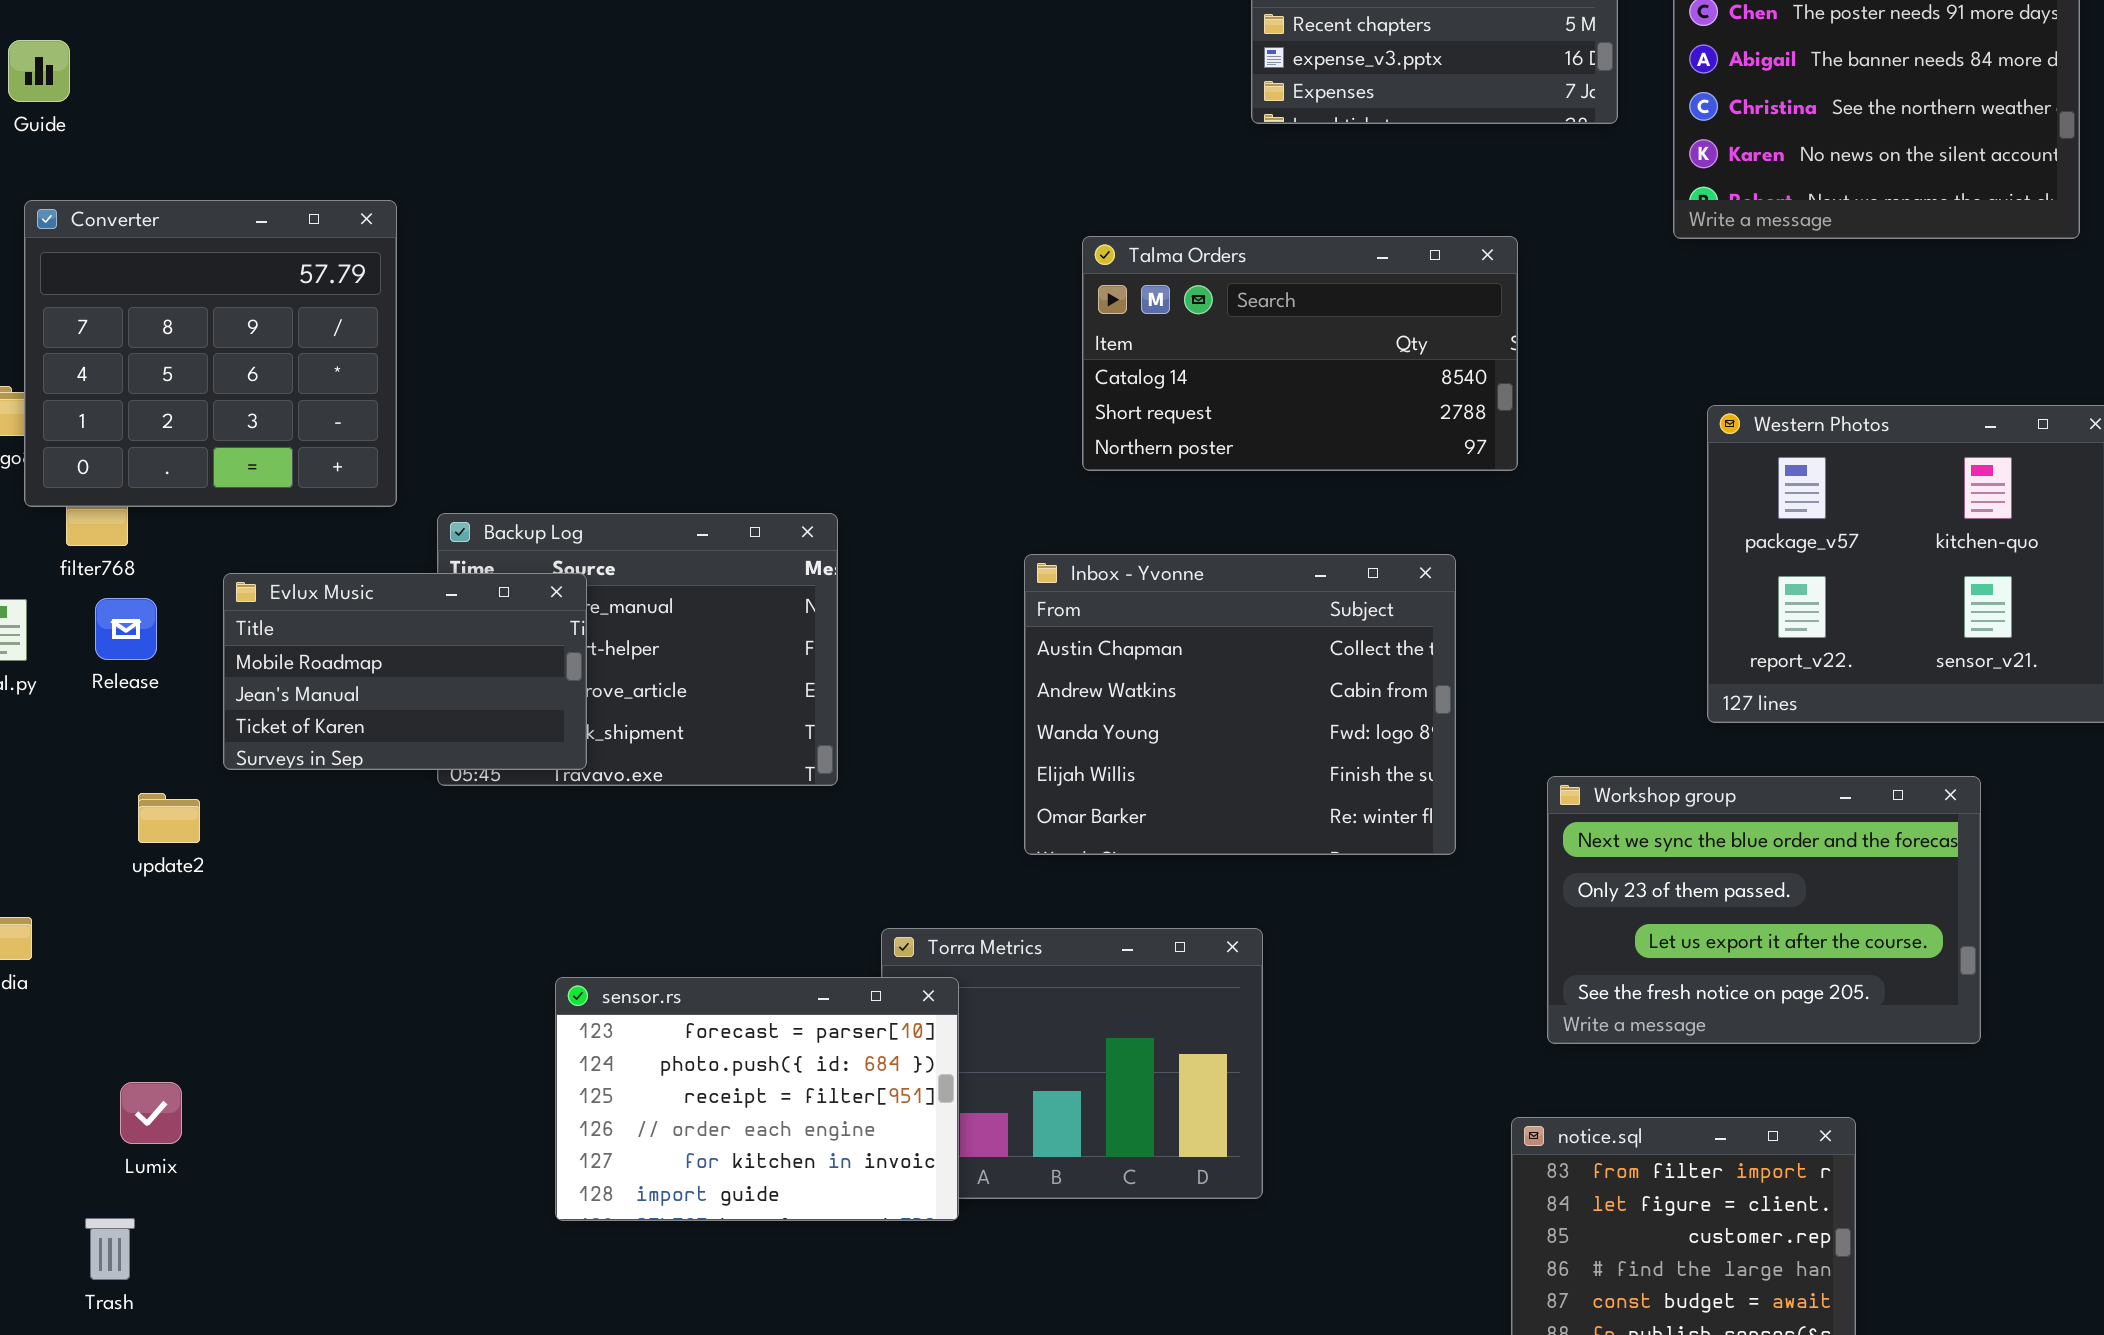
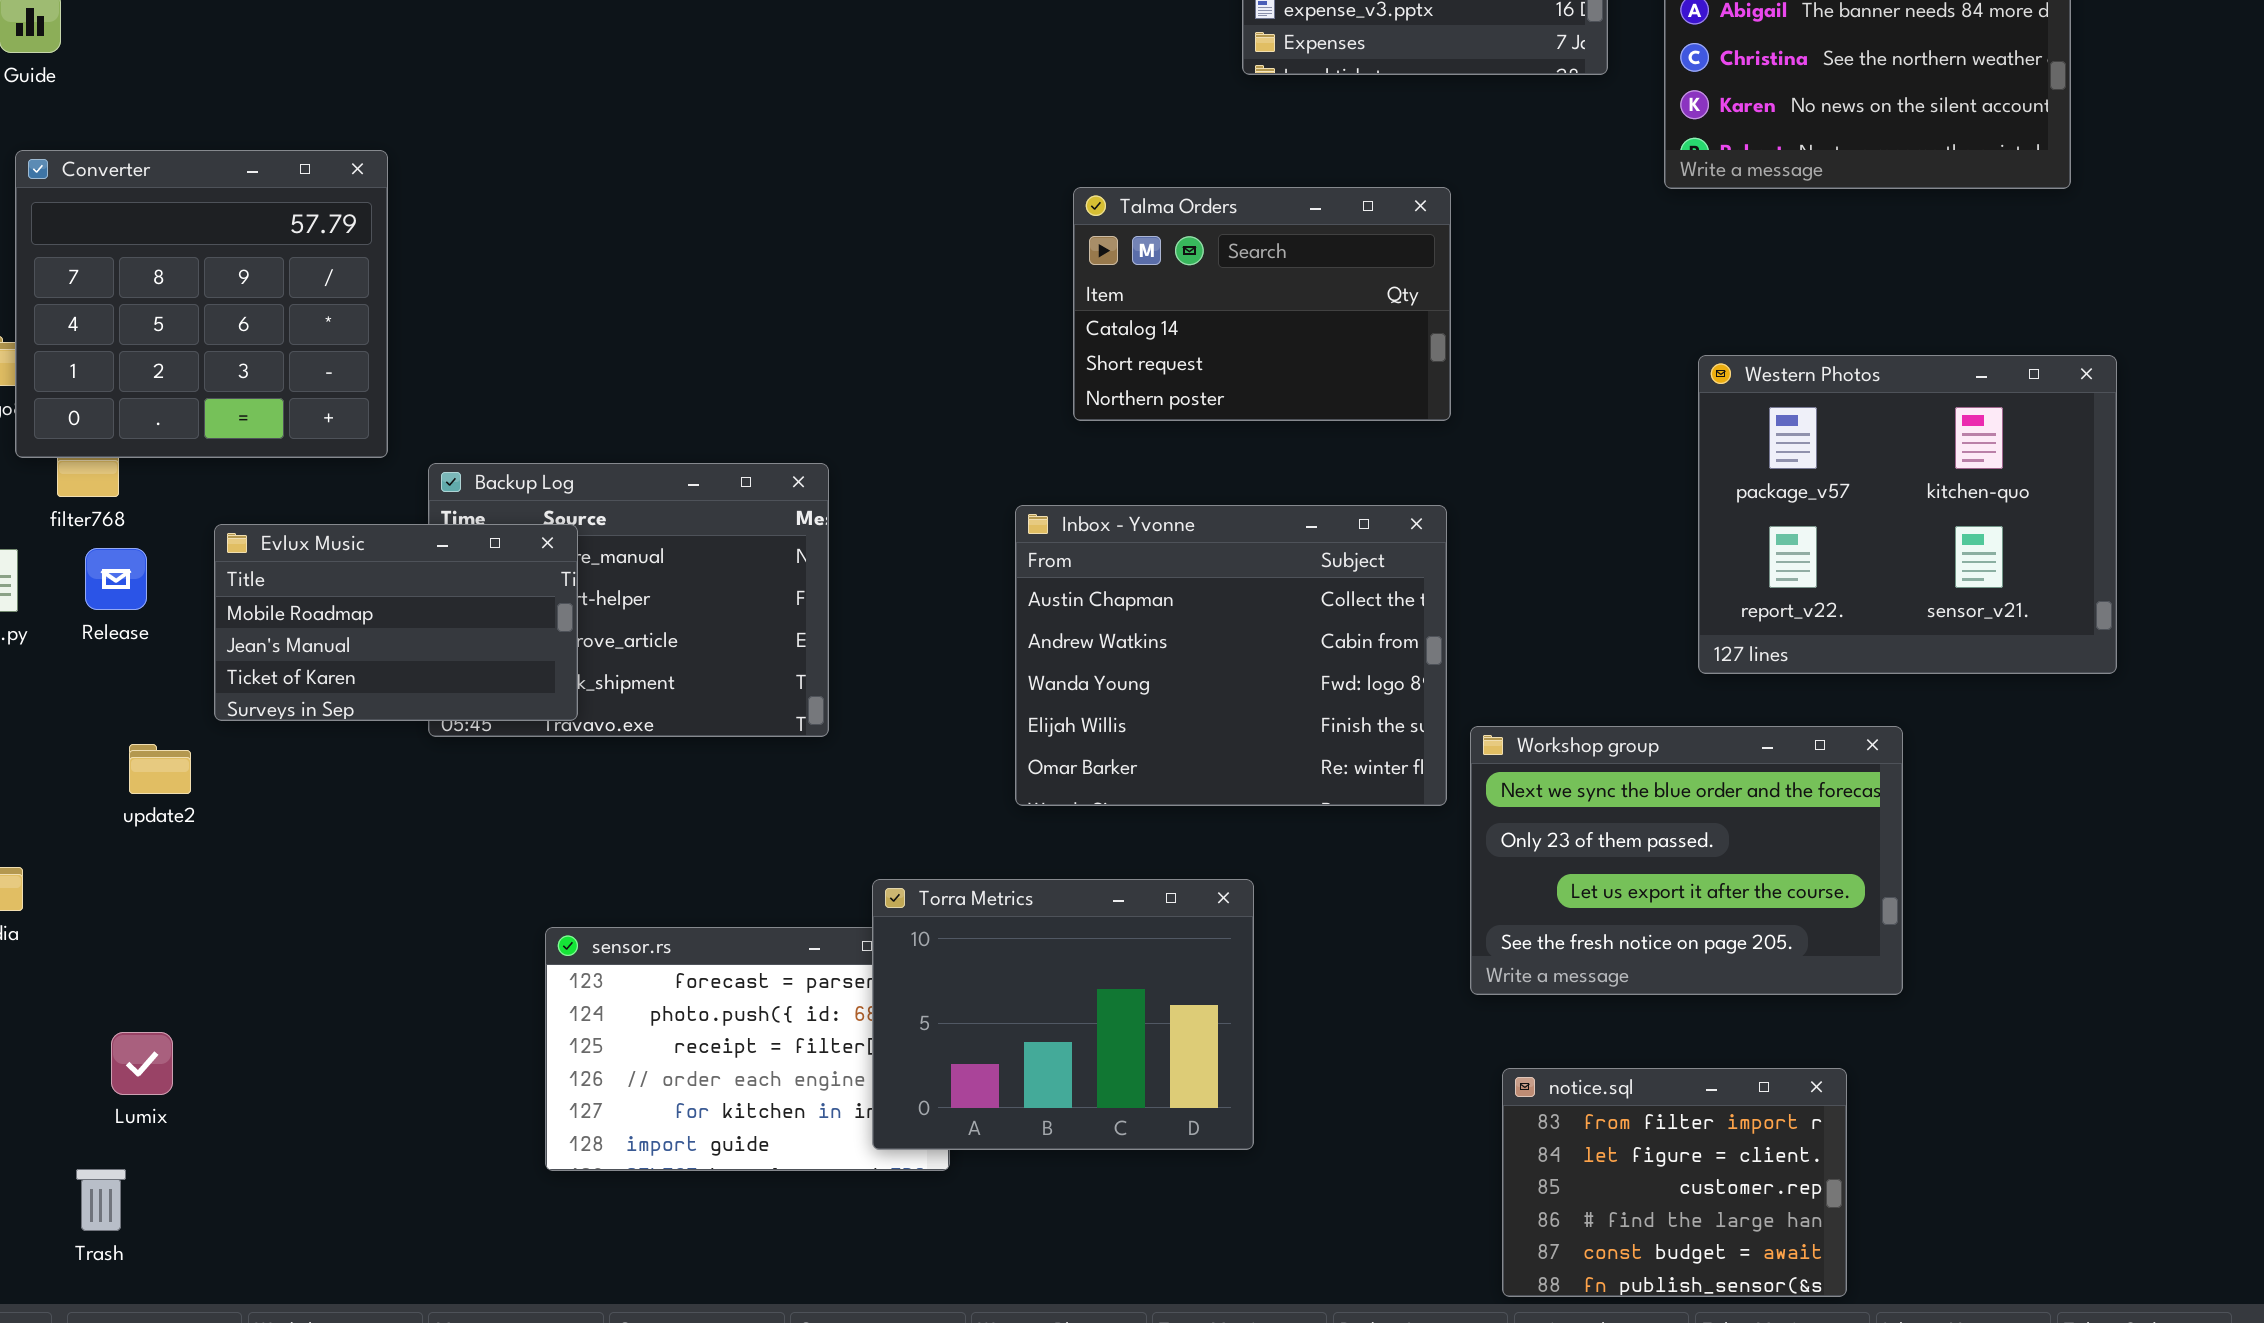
Talma Orders: [1082,236,1518,471] -> [1073,187,1451,421], resized
Workshop group: [1547,776,1981,1044] -> [1470,726,1903,995], moved
Torra Metrics: [881,928,1263,1199] -> [872,879,1254,1150], raised

